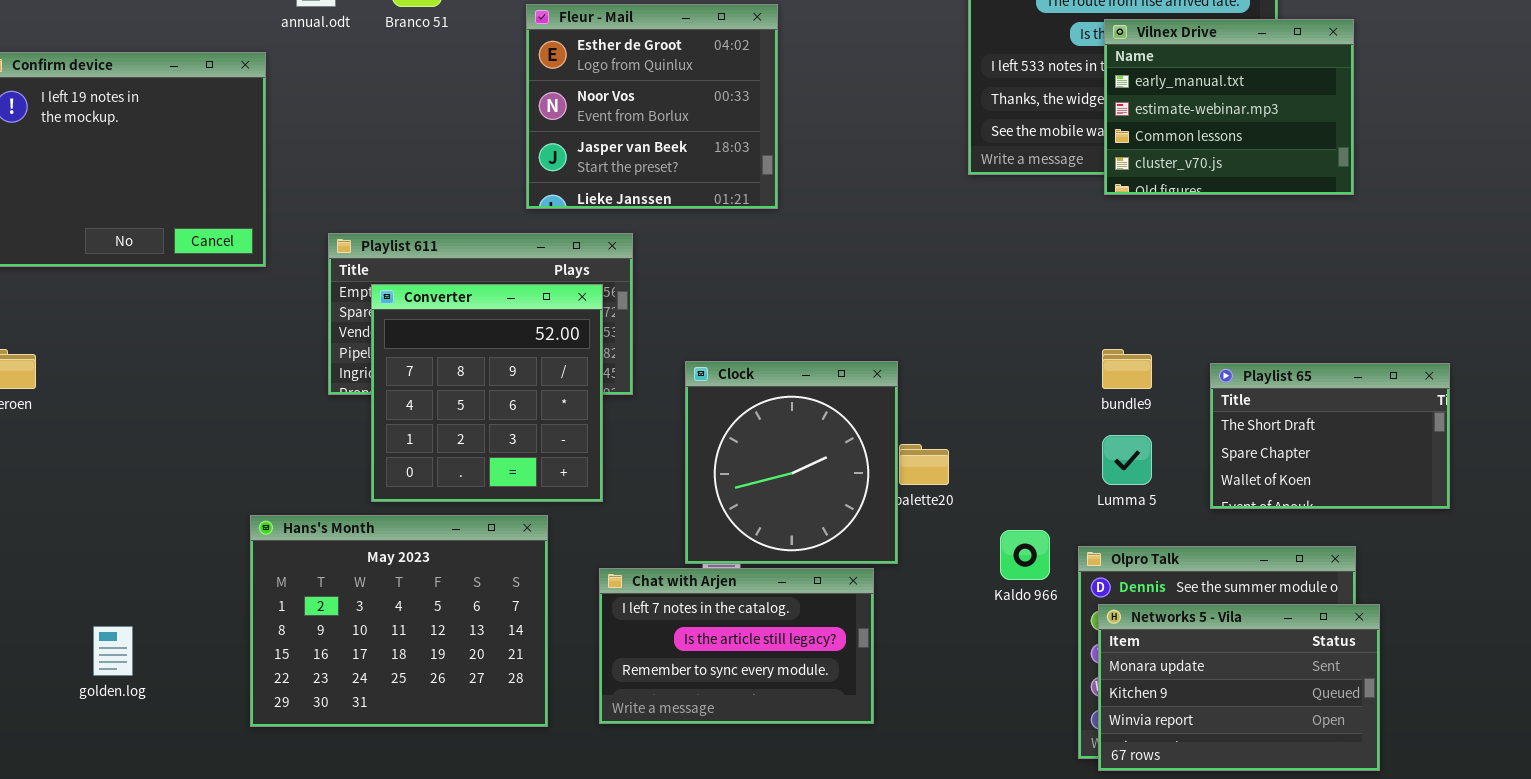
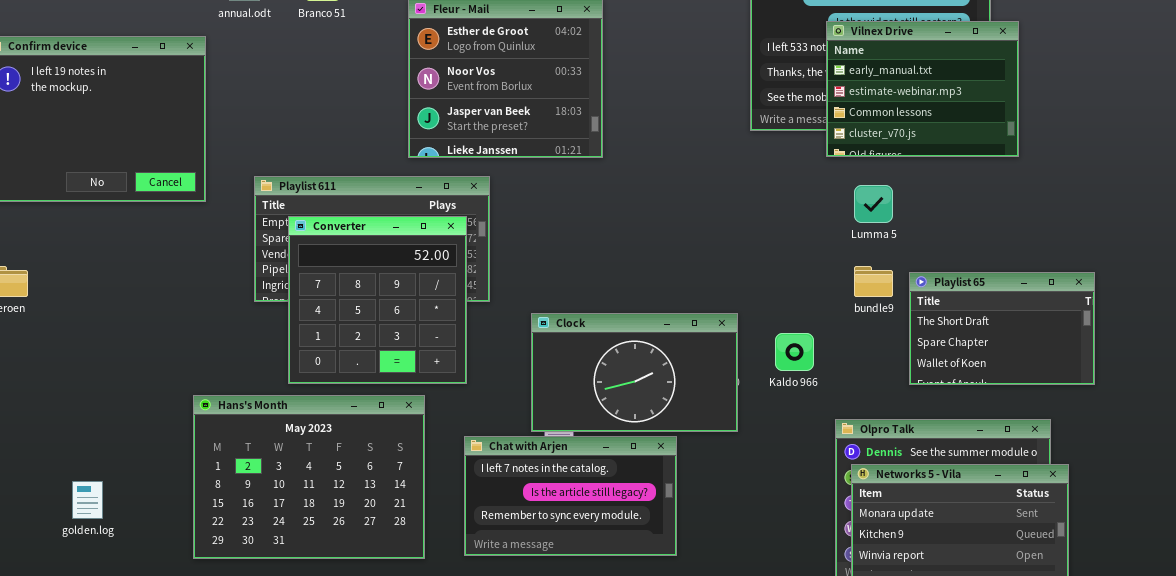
Vilnex Drive: [1104,19,1354,195] -> [826,21,1019,157], moved
Clock: [685,361,898,564] -> [531,313,738,432], resized
Playlist 65: [1210,363,1450,509] -> [909,272,1095,385], moved
Lumma 5: [1102,435,1152,485] -> [854,185,893,223], moved
Kaldo 966: [1000,530,1050,580] -> [775,333,814,371], moved

